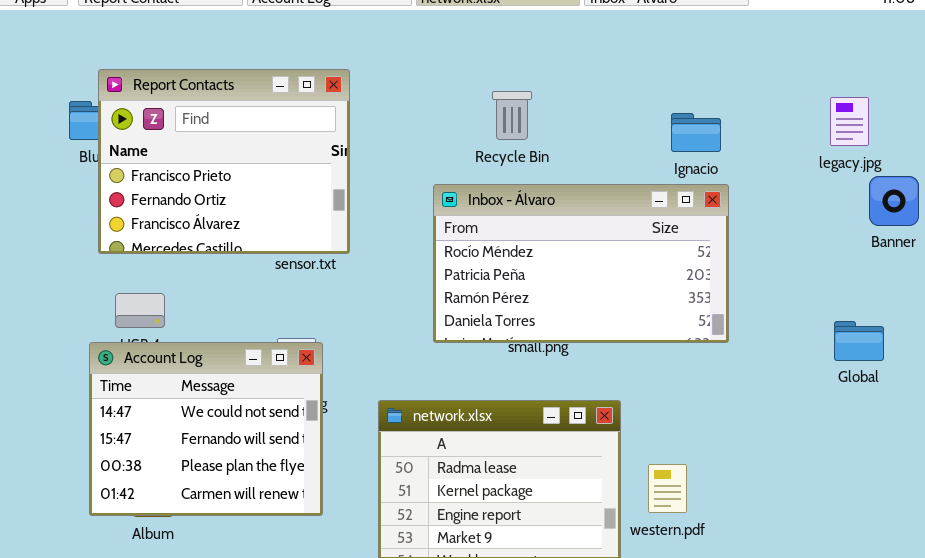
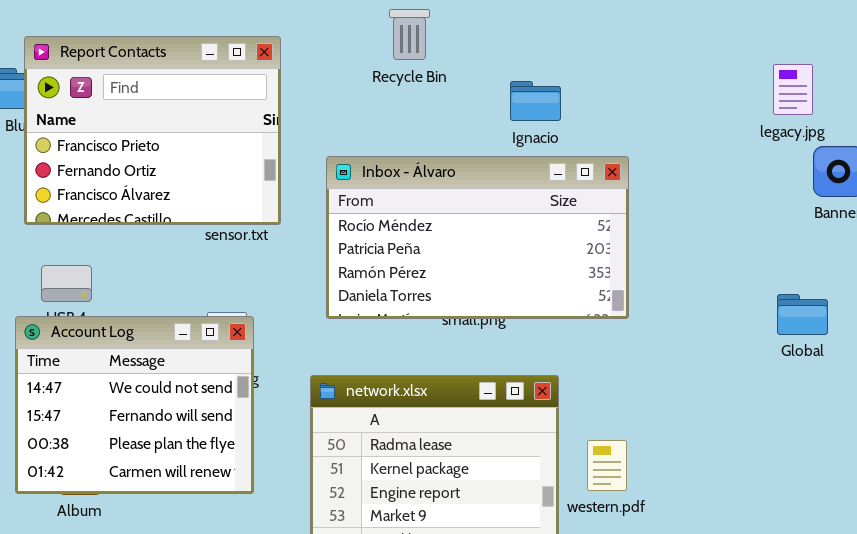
Recycle Bin: [492,91,532,140] -> [389,9,430,60], moved
Ignacio: [671,113,721,152] -> [510,81,561,121], moved
Inbox - Álvaro: [433,184,729,343] -> [326,156,629,319], moved

